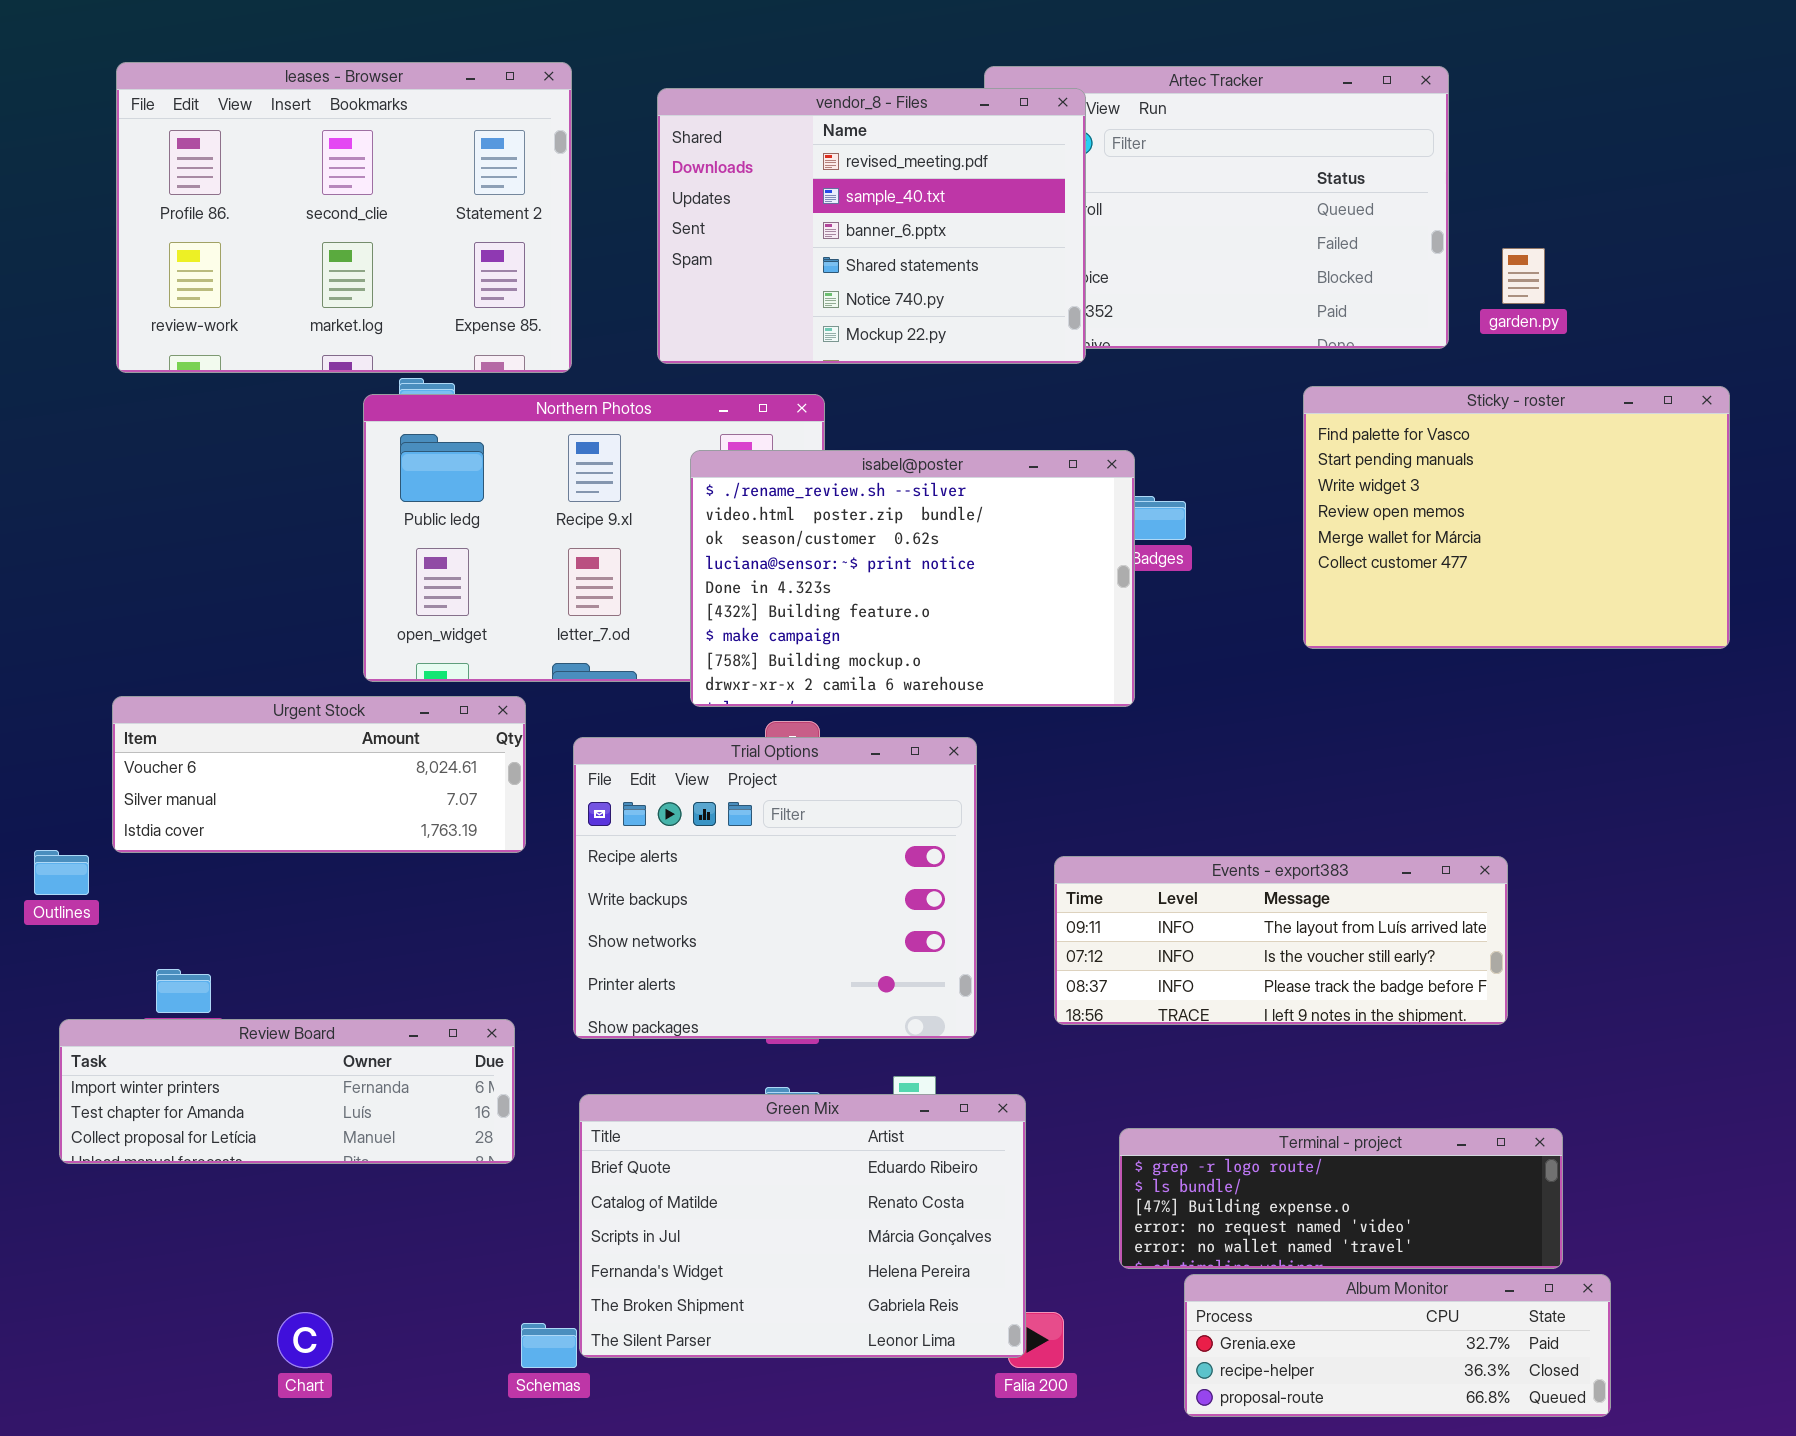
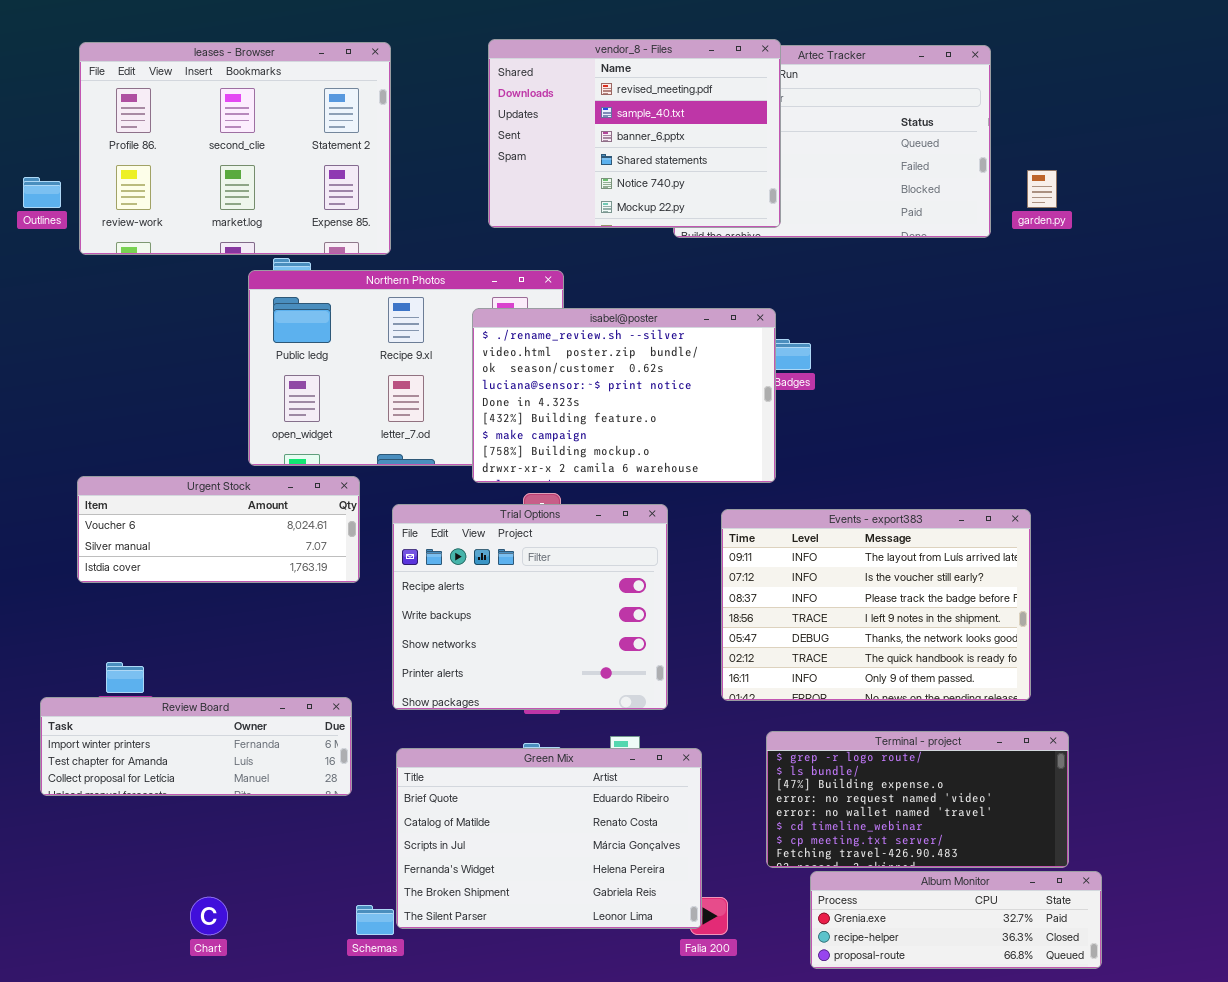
vendor_8 - Files: [657,88,1086,364] -> [488,39,781,228], moved
Sticky - roster: [1303,386,1730,649] -> none, closed
Outlines: [34,850,89,895] -> [23,177,61,208], moved
Events - export383: [1054,856,1508,1025] -> [721,509,1031,701], resized
Terminal - project: [1119,1128,1563,1269] -> [766,731,1069,868], resized

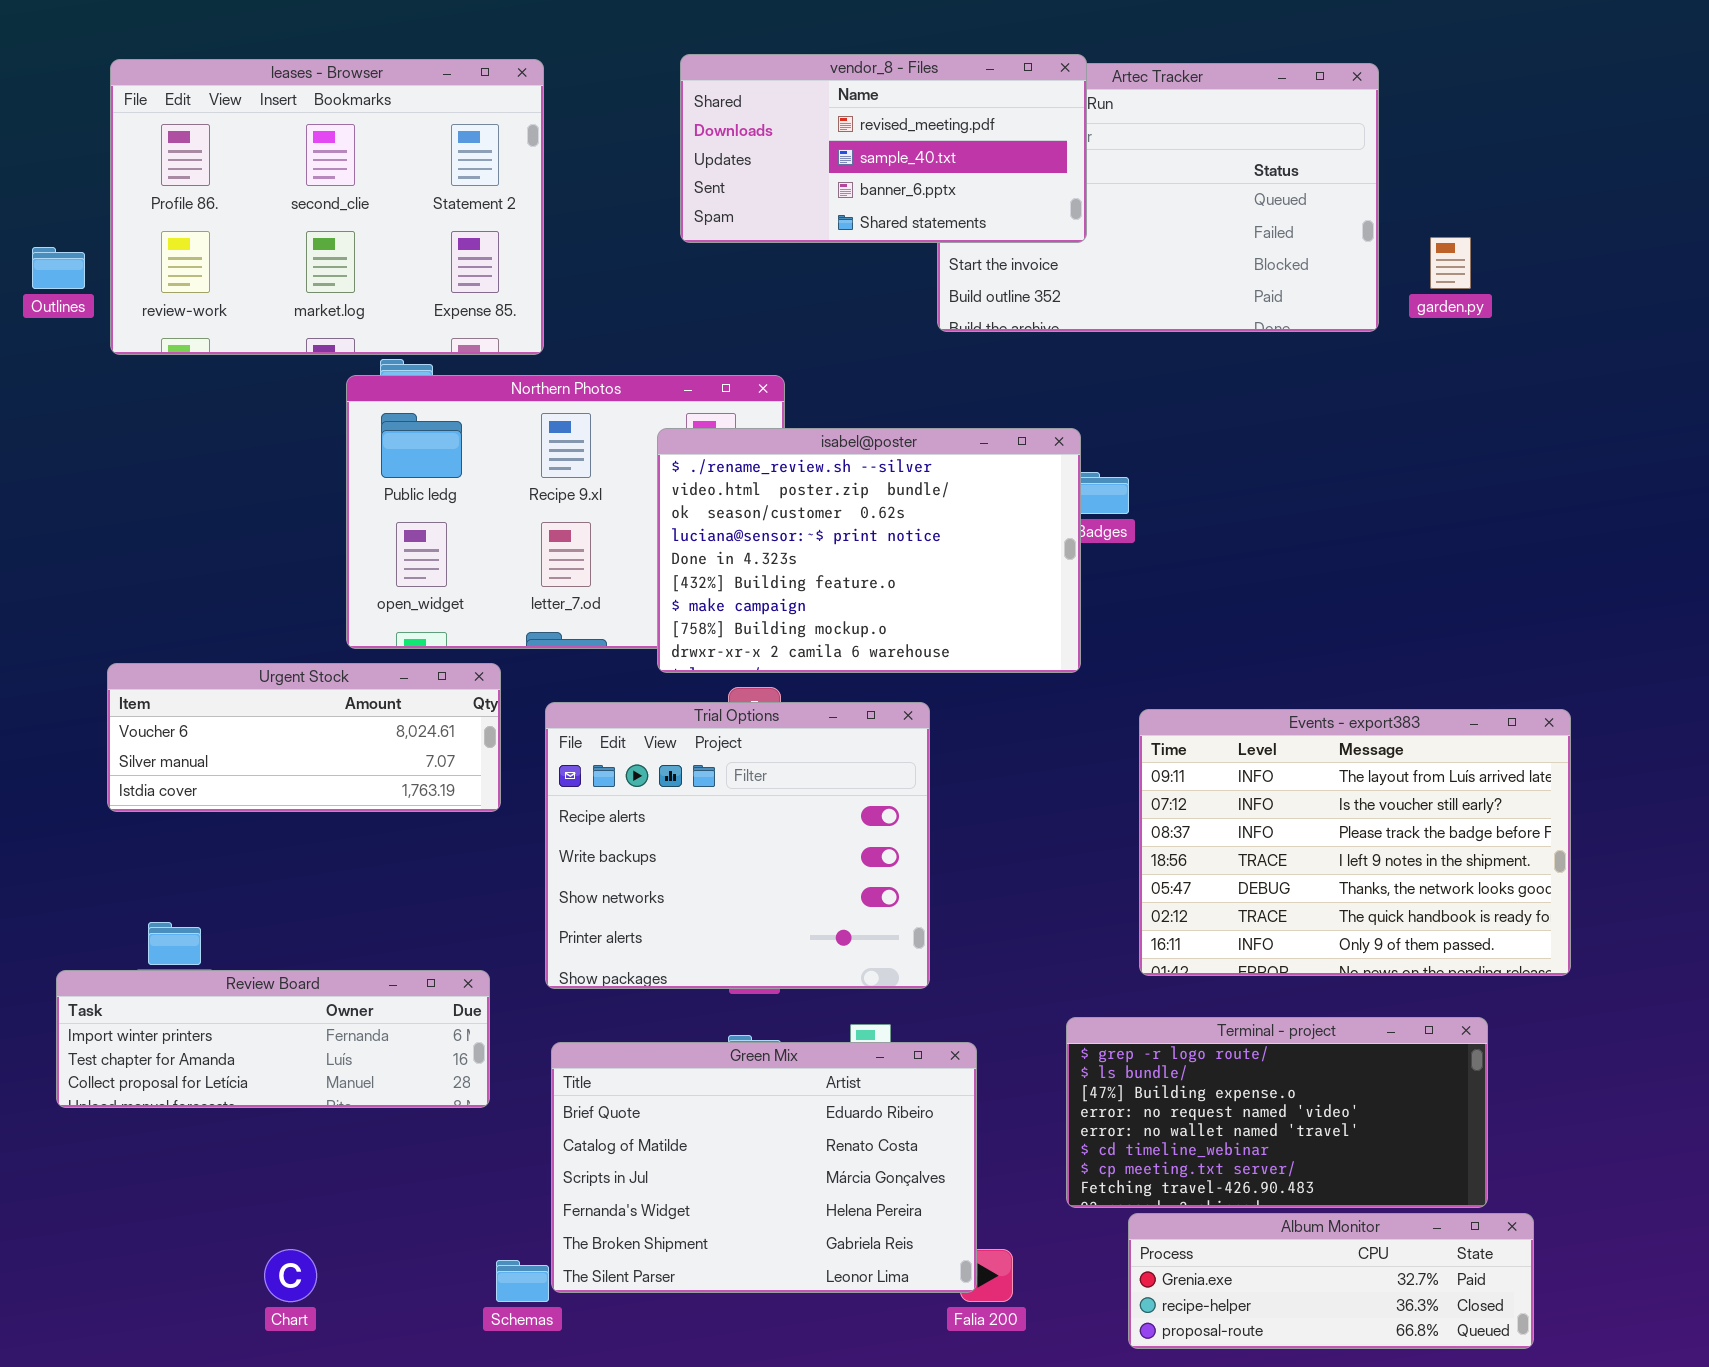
vendor_8 - Files: [488,39,781,228] -> [680,54,1087,243], resized
Events - export383: [721,509,1031,701] -> [1139,709,1571,976], moved

